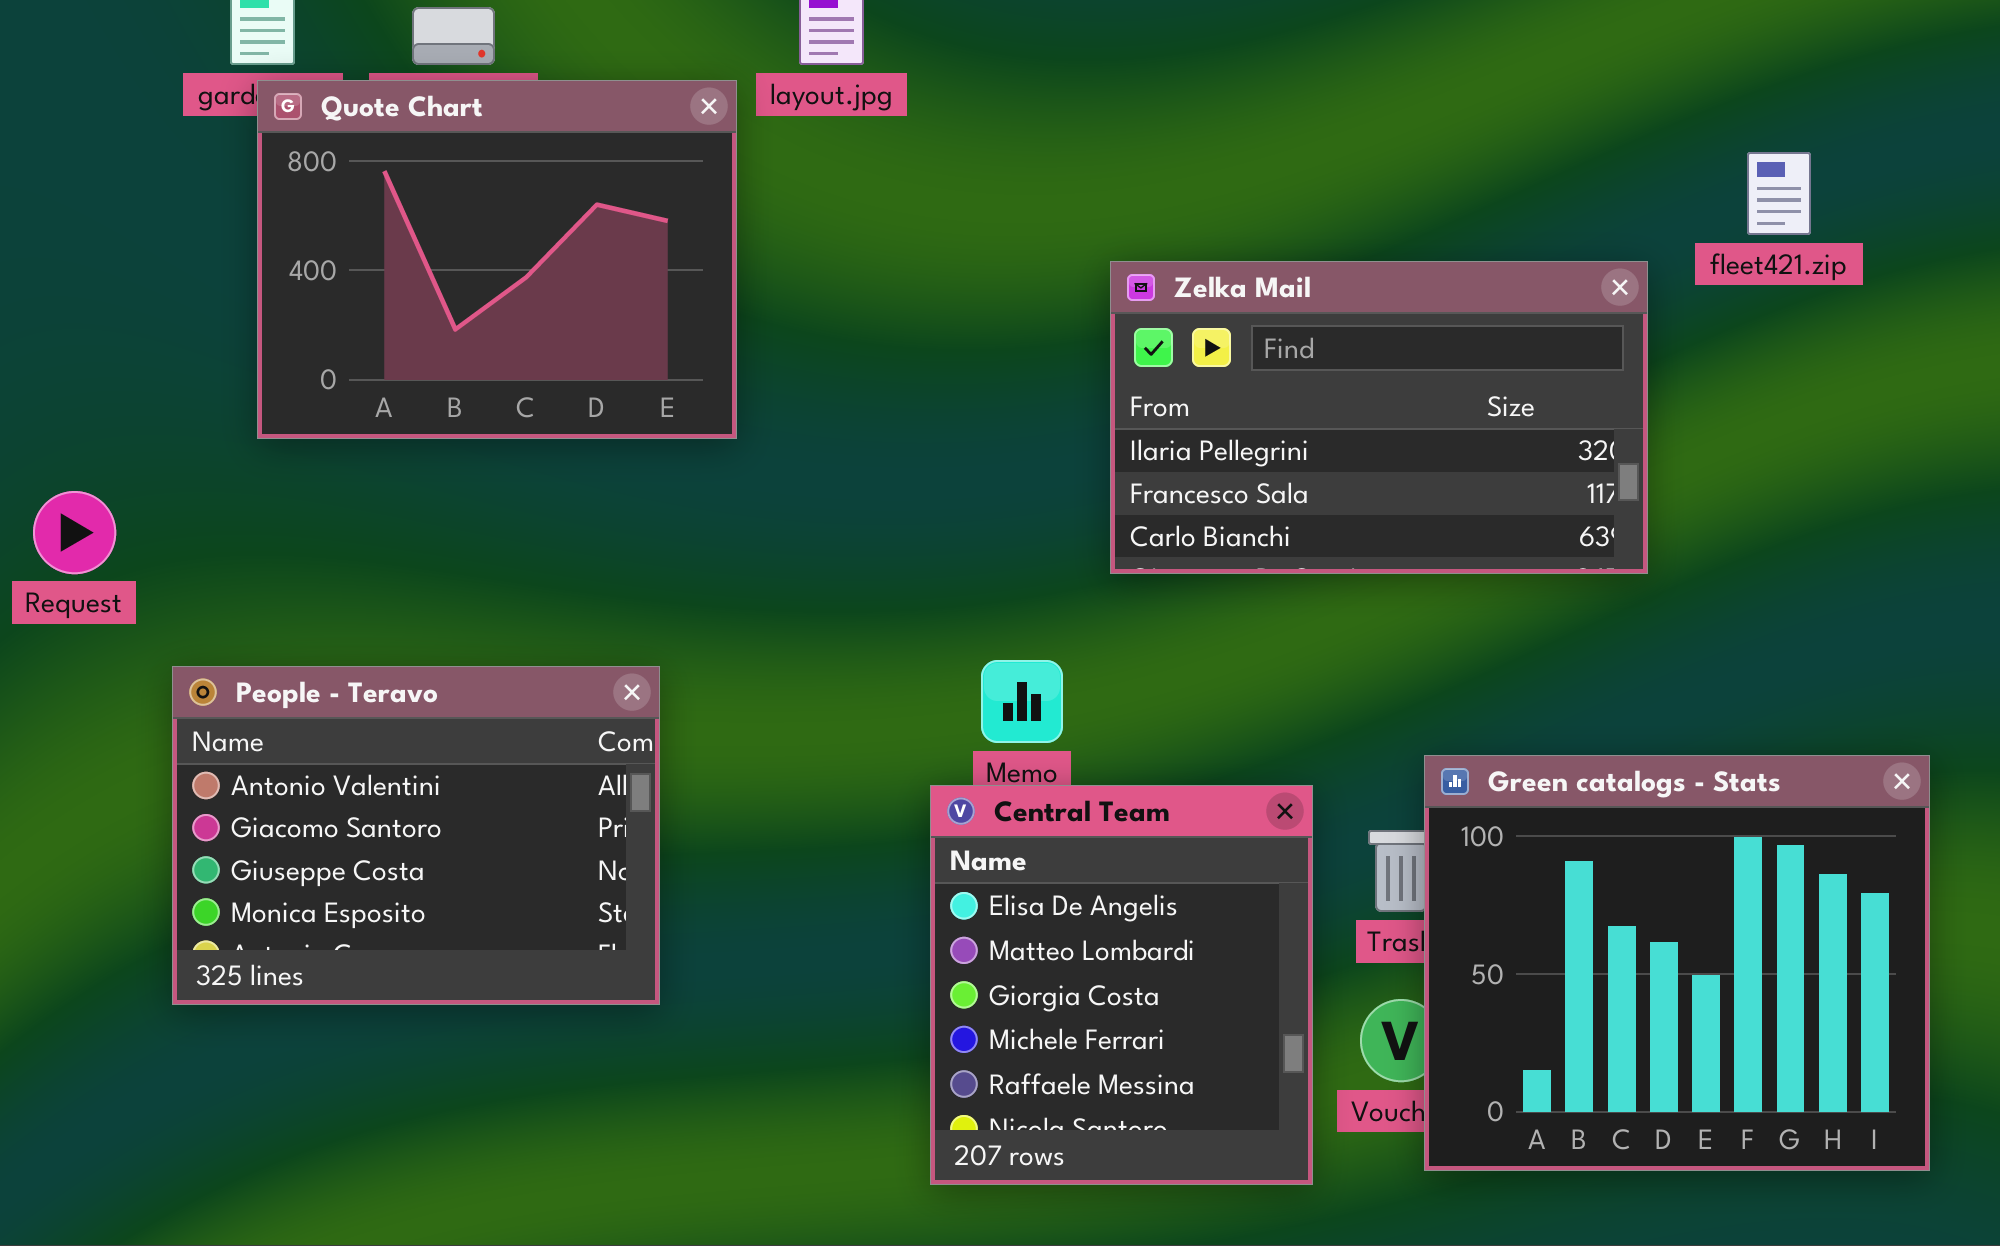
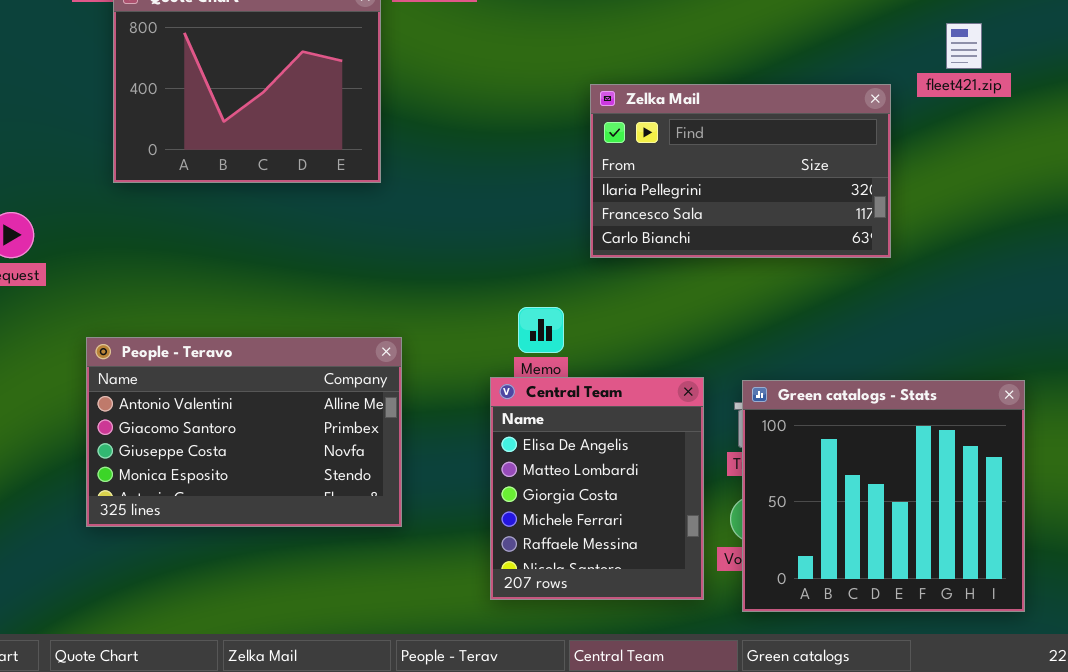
People - Teravo: [172,666,660,1005] -> [86,337,402,527], moved, resized
Green catalogs - Stats: [1424,755,1930,1171] -> [742,380,1025,612], moved

